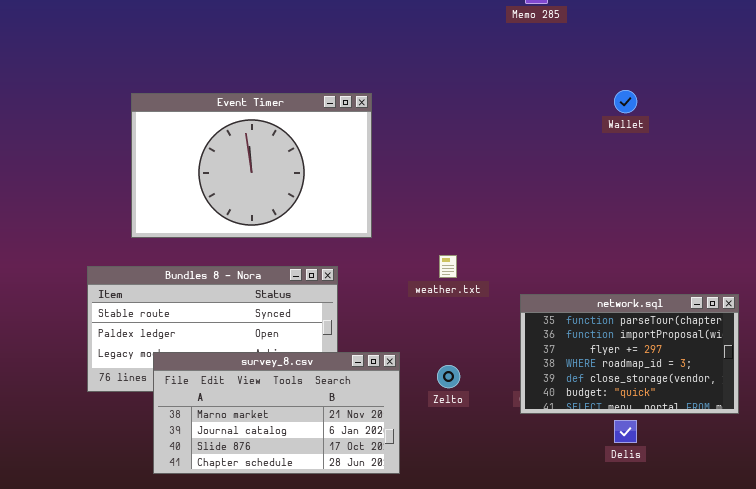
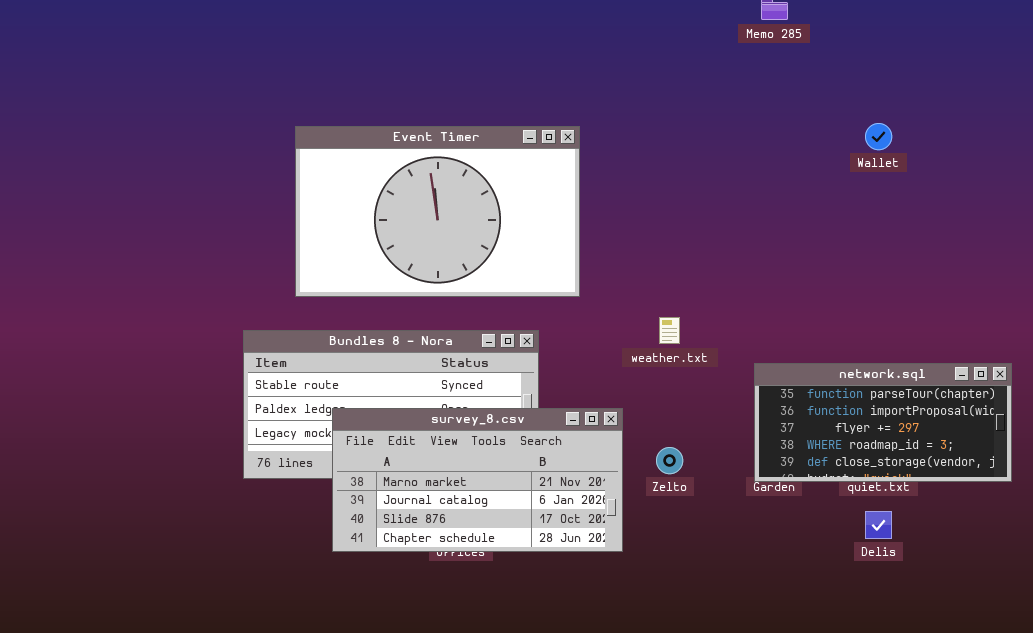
network.sql: [520,294,739,414] -> [754,363,1012,482], resized
survey_8.csv: [153,352,400,474] -> [332,408,623,552], moved

